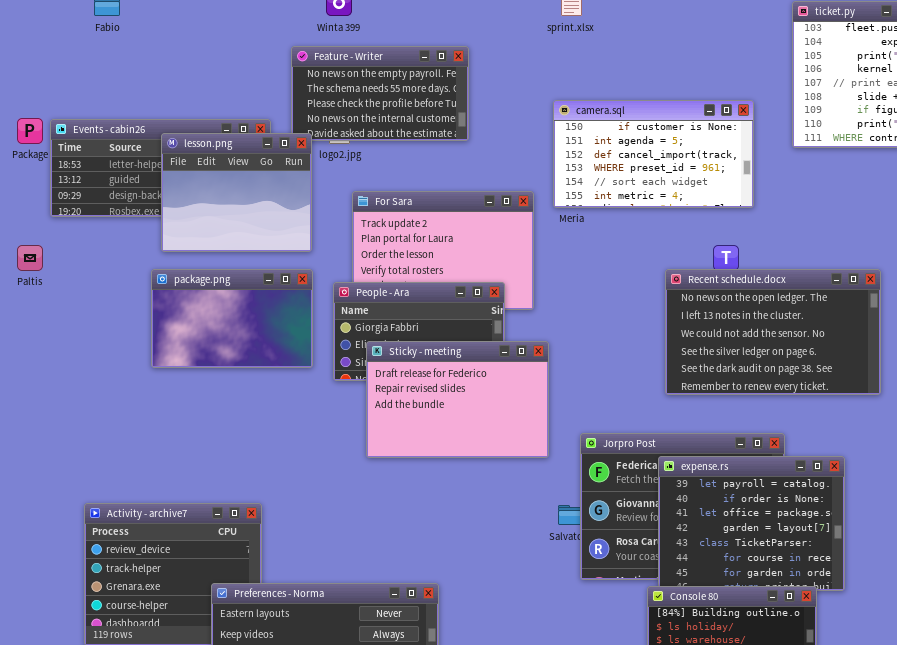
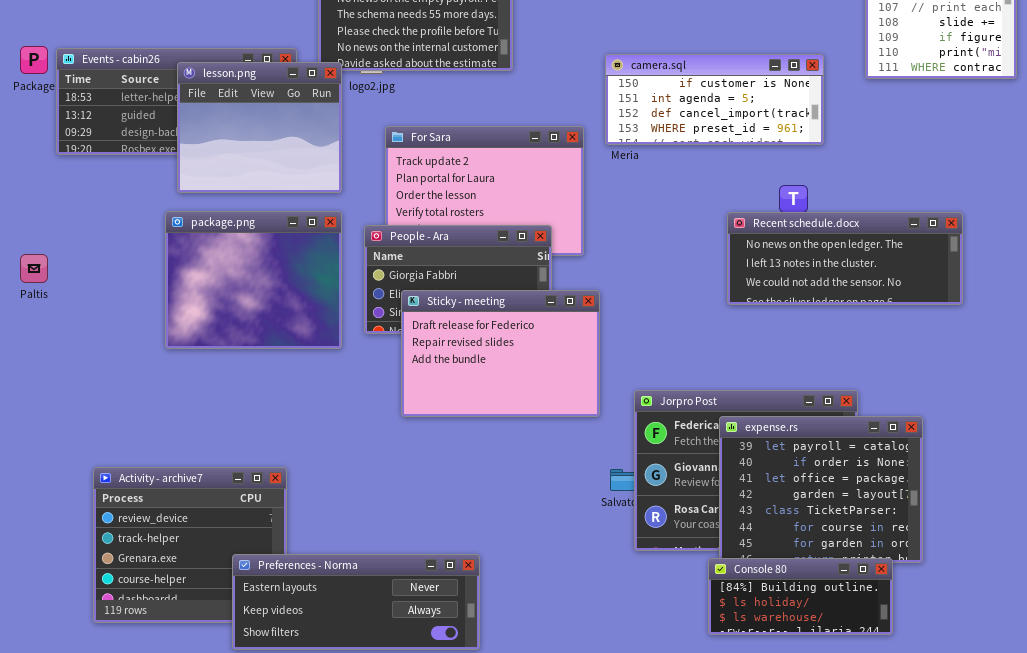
camera.sql: [553,100,754,208] -> [605,54,824,145], resized
Paltis: [17,245,43,271] -> [20,254,48,283], moved
package.png: [151,269,313,368] -> [165,211,342,349], resized
Recent schedule.docx: [665,269,881,395] -> [727,212,963,305], resized

